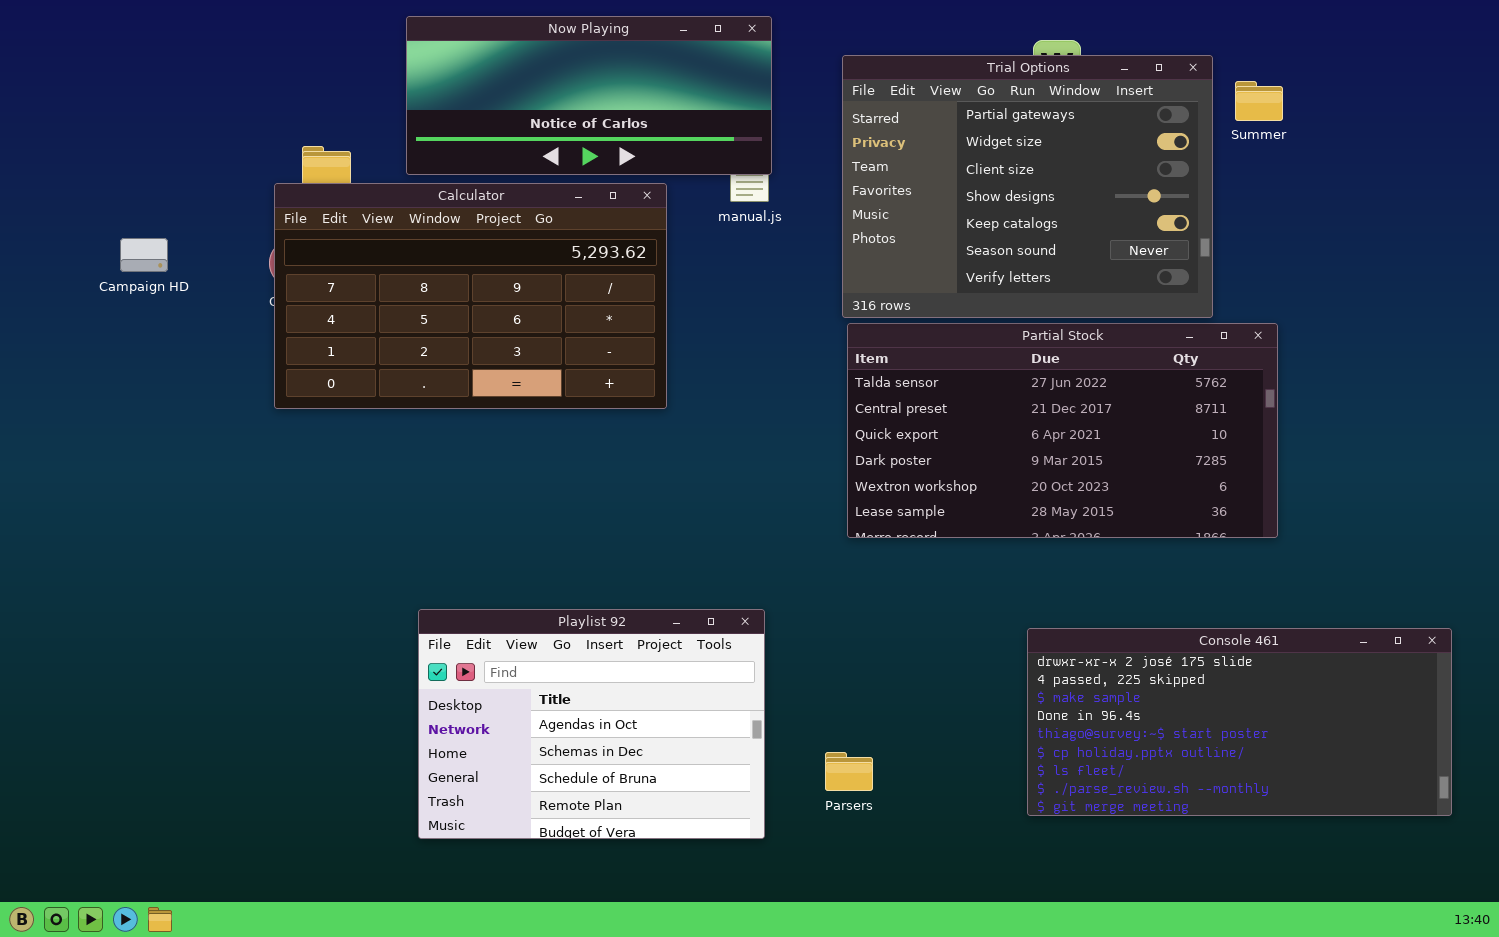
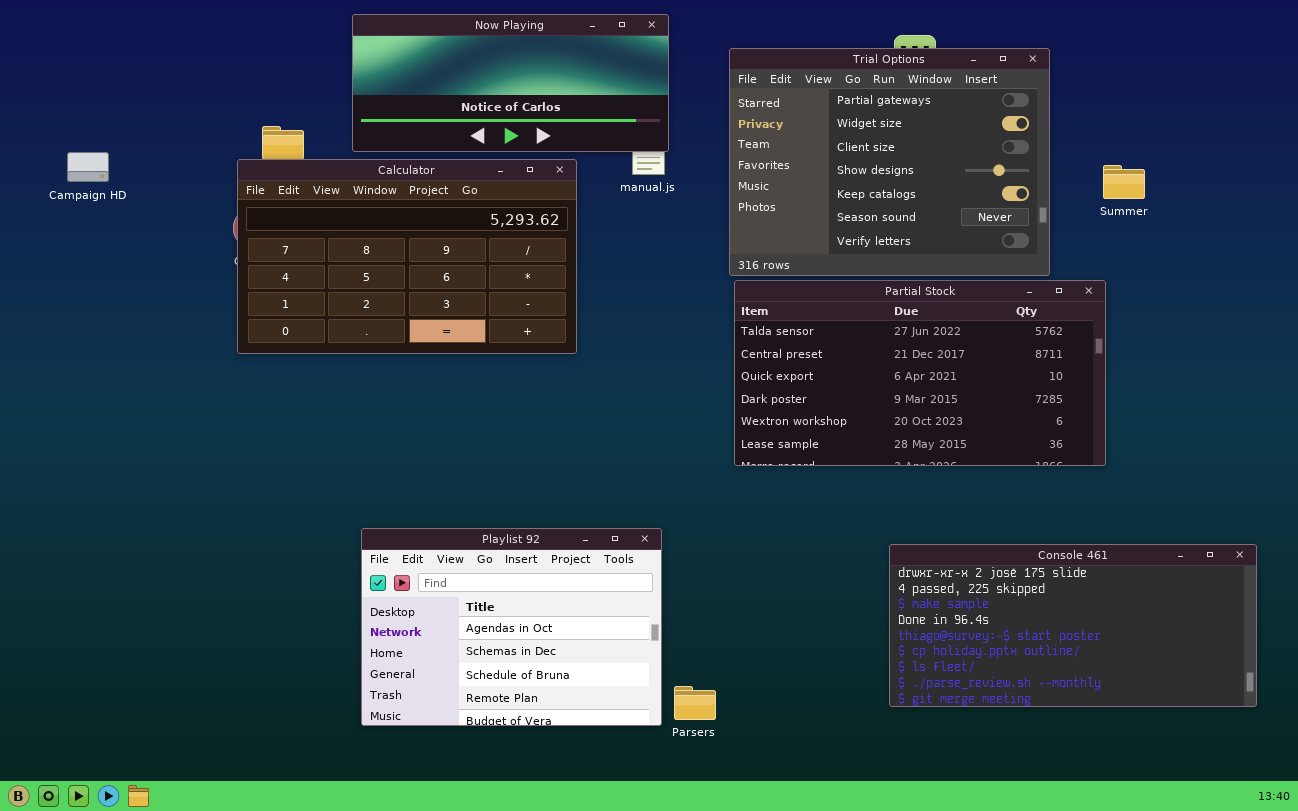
Summer: [1235,81,1283,121] -> [1103,165,1145,199], moved
Campaign HD: [120,238,168,272] -> [67,152,109,182], moved
Parsers: [825,752,873,791] -> [674,686,716,720], moved

